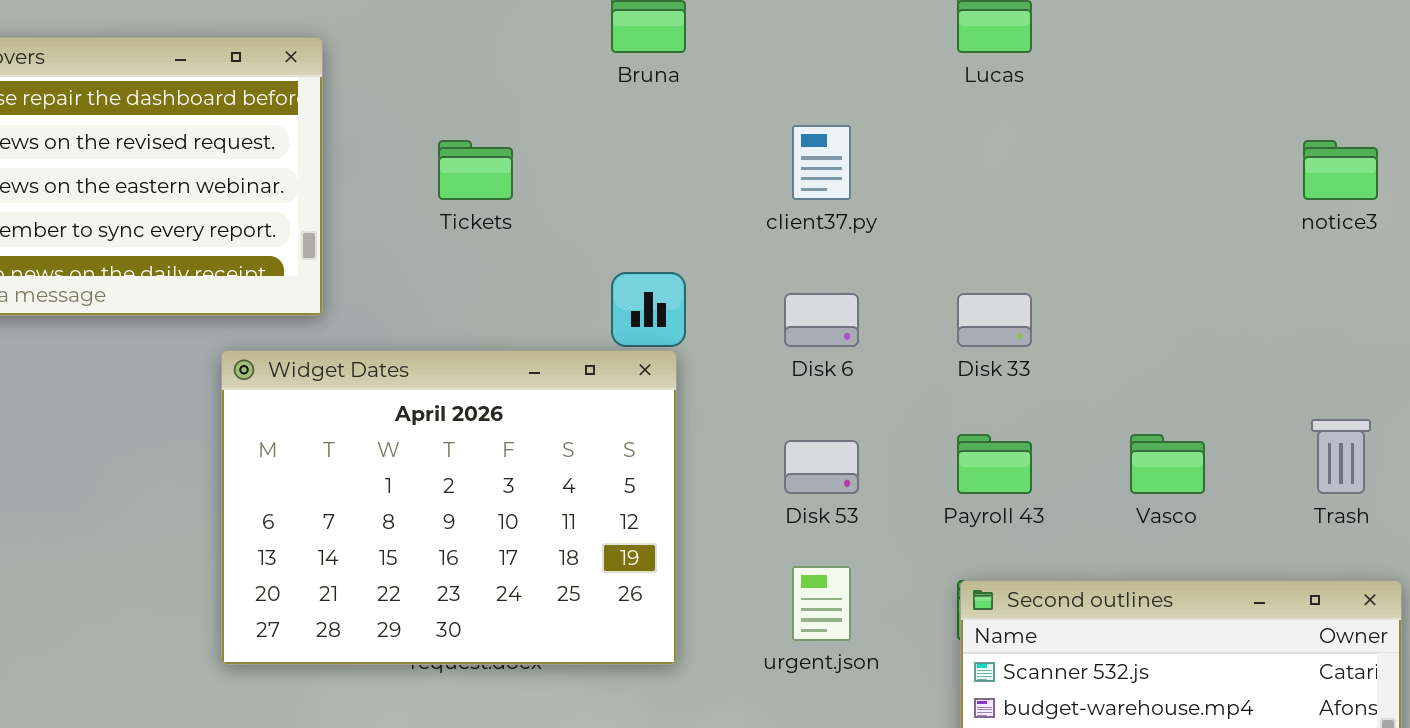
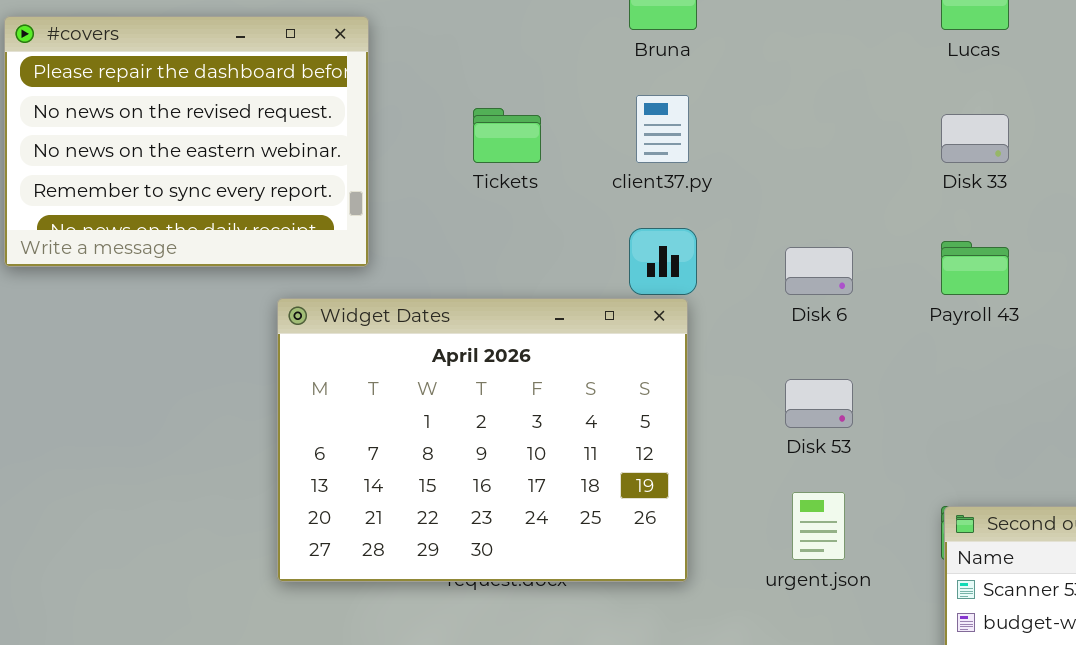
client37.py: [792,125,851,200] -> [636,95,689,163], moved
Disk 33: [957,293,1032,347] -> [941,114,1009,163], moved
Payroll 43: [957,434,1032,494] -> [941,241,1009,295], moved

